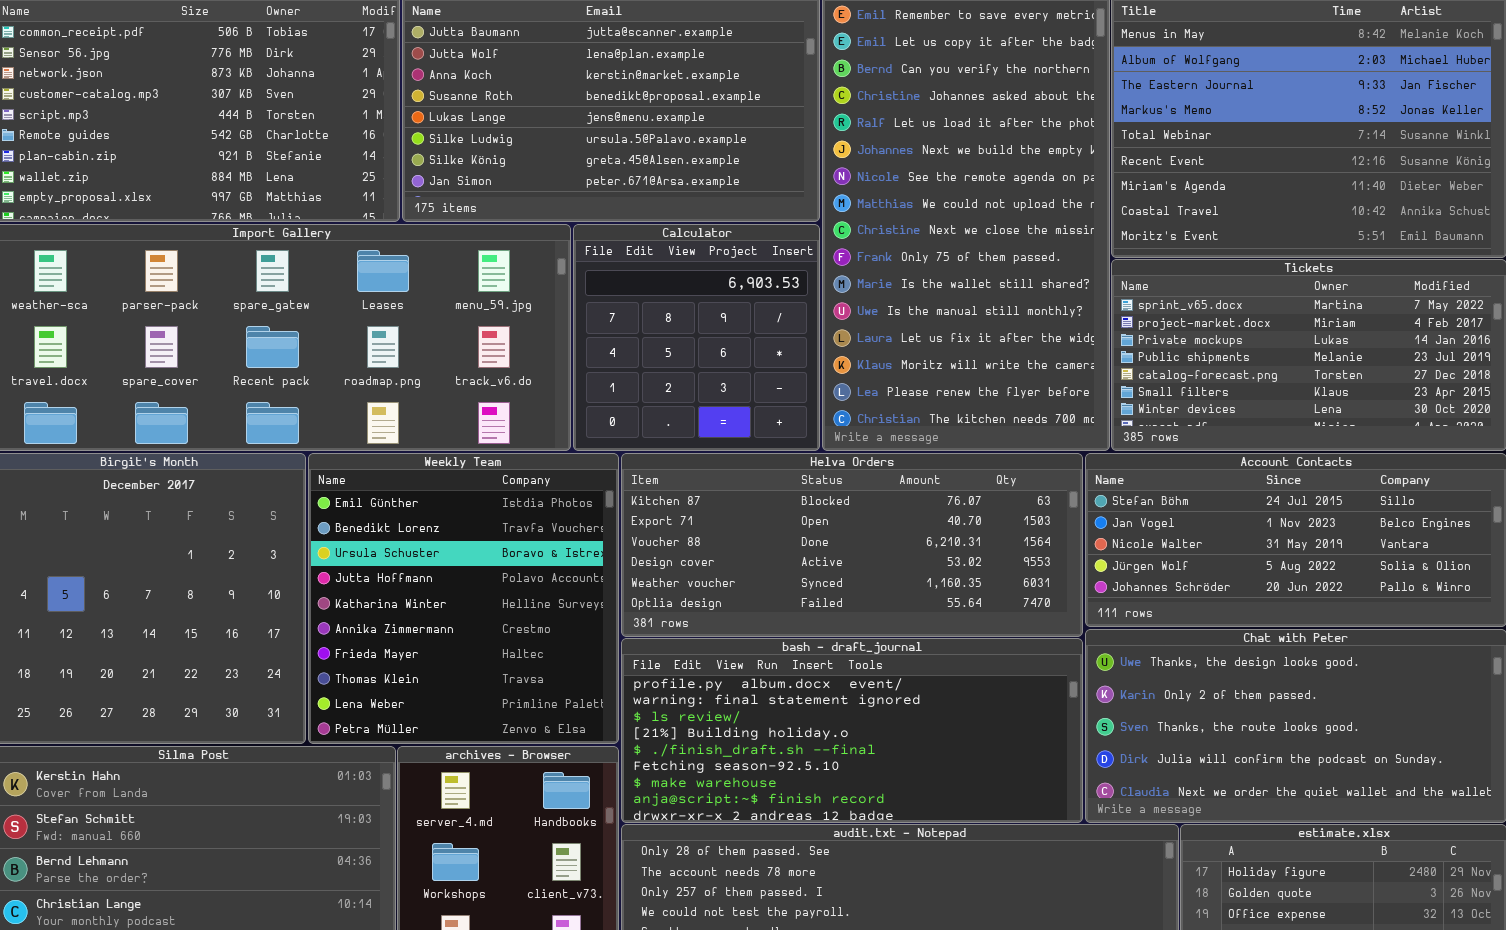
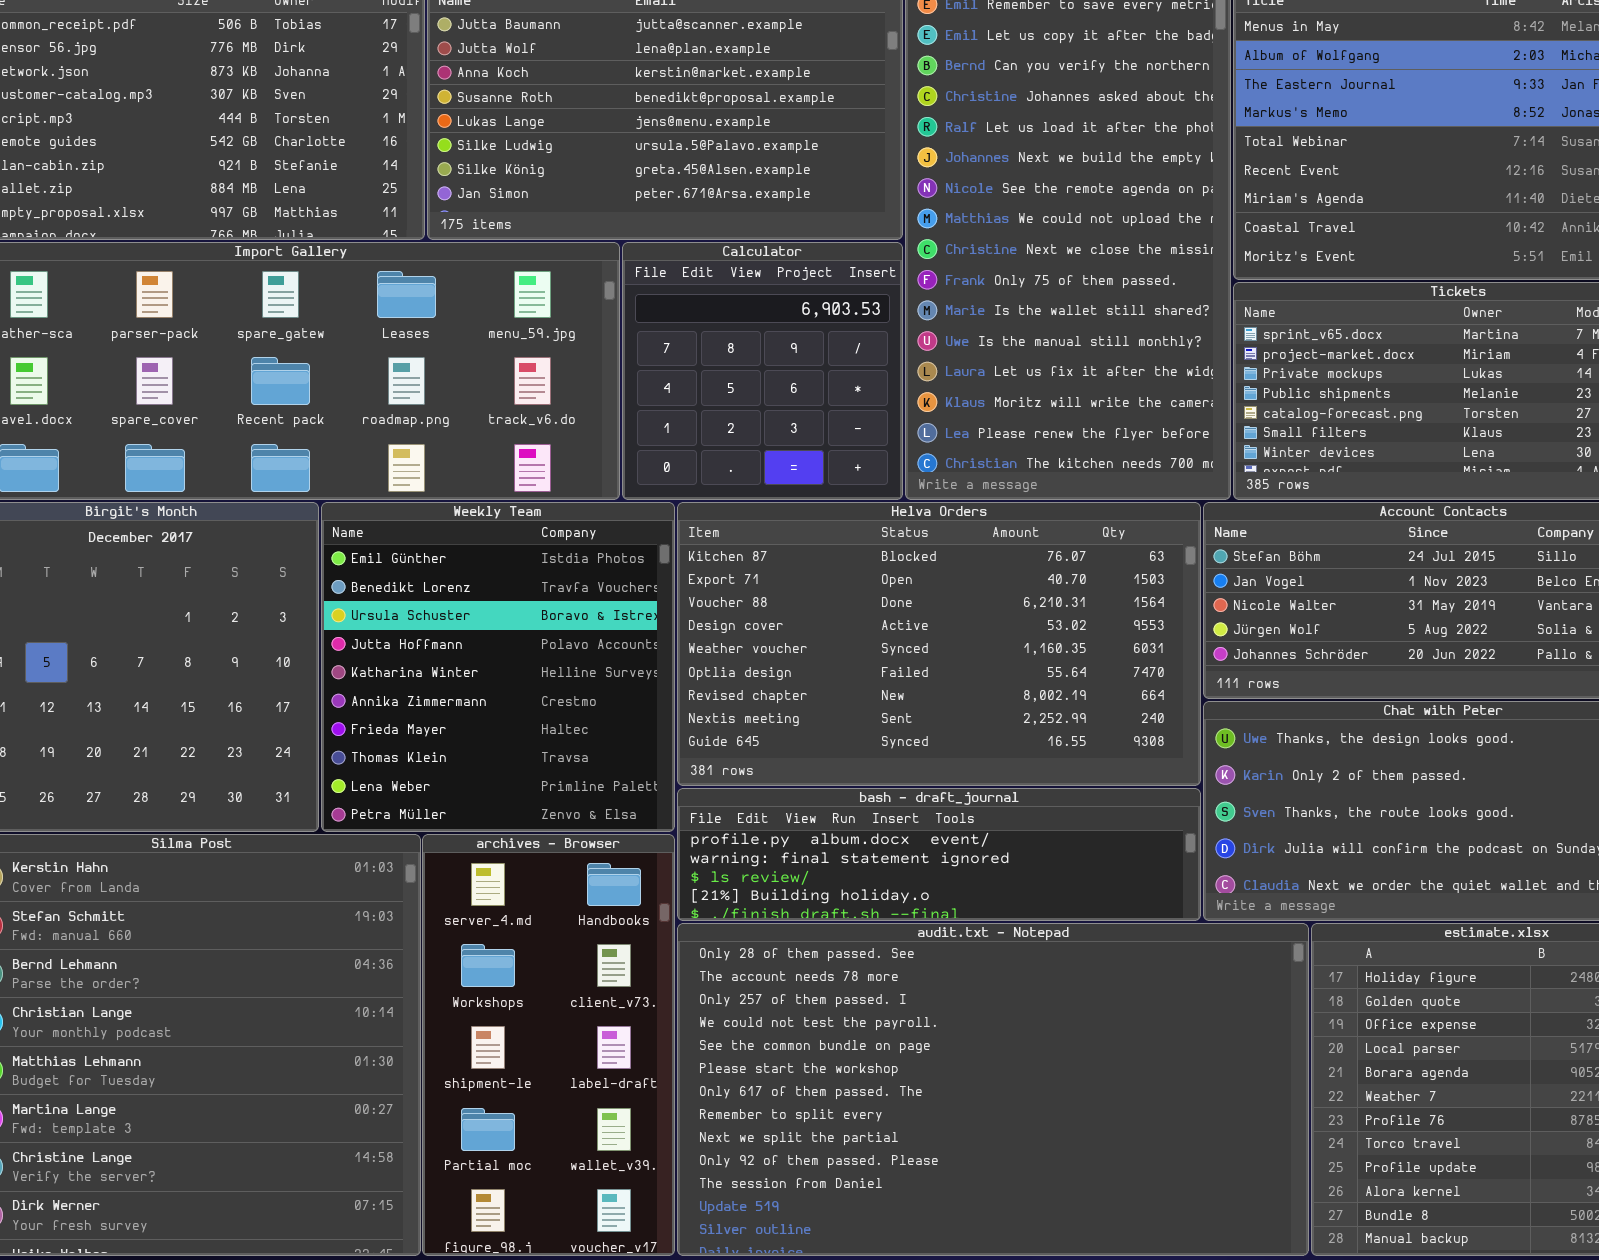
Helva Orders: [621,453,1083,637] -> [677,502,1201,786], resized
bash - draft_journal: [621,638,1083,823] -> [677,788,1201,921], resized

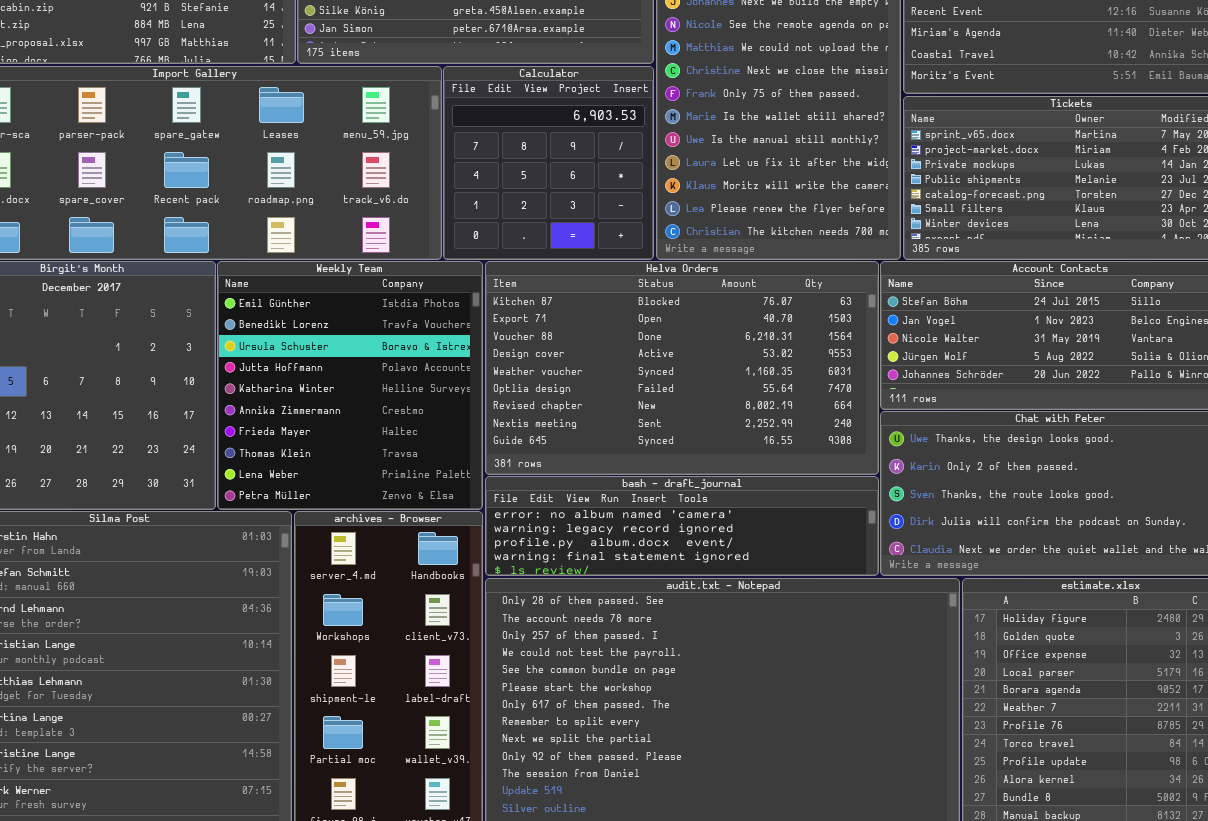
bash - draft_journal: [677,788,1201,921] -> [485,476,879,576], scrolled up 2 rows

